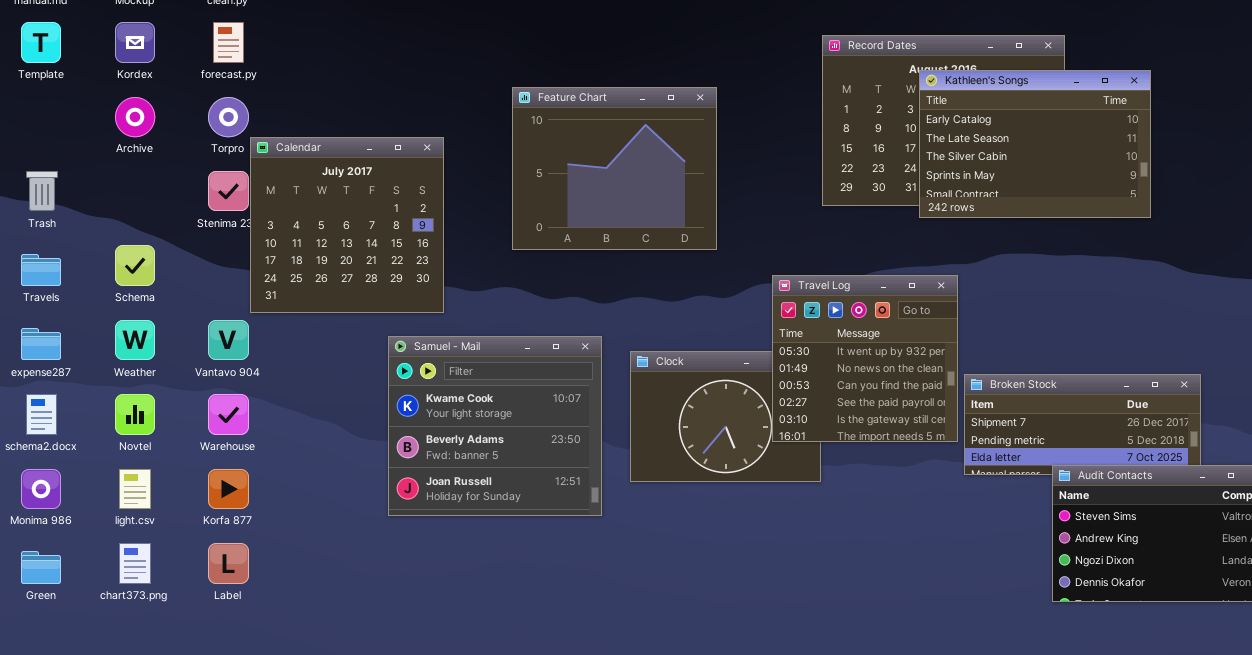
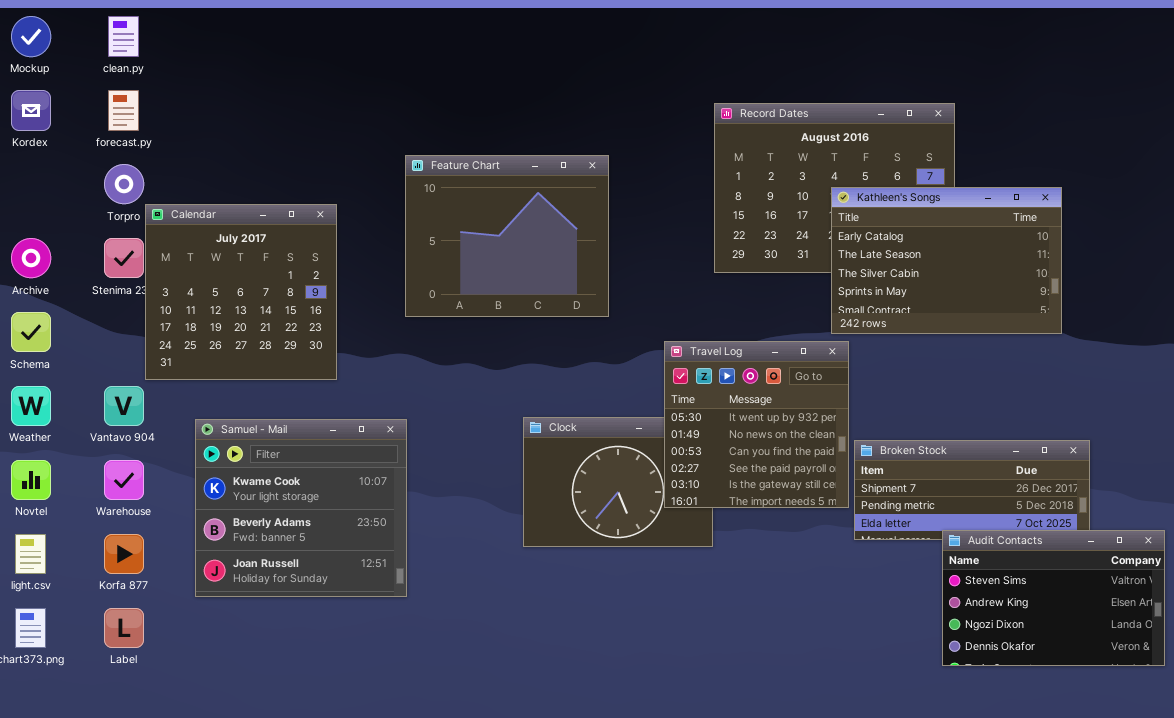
Kathleen's Songs: [919,70,1151,218] -> [831,187,1062,334], moved
Archive: [115,97,155,137] -> [11,238,51,278], moved
Samuel - Mail: [388,336,602,516] -> [195,419,407,597], moved

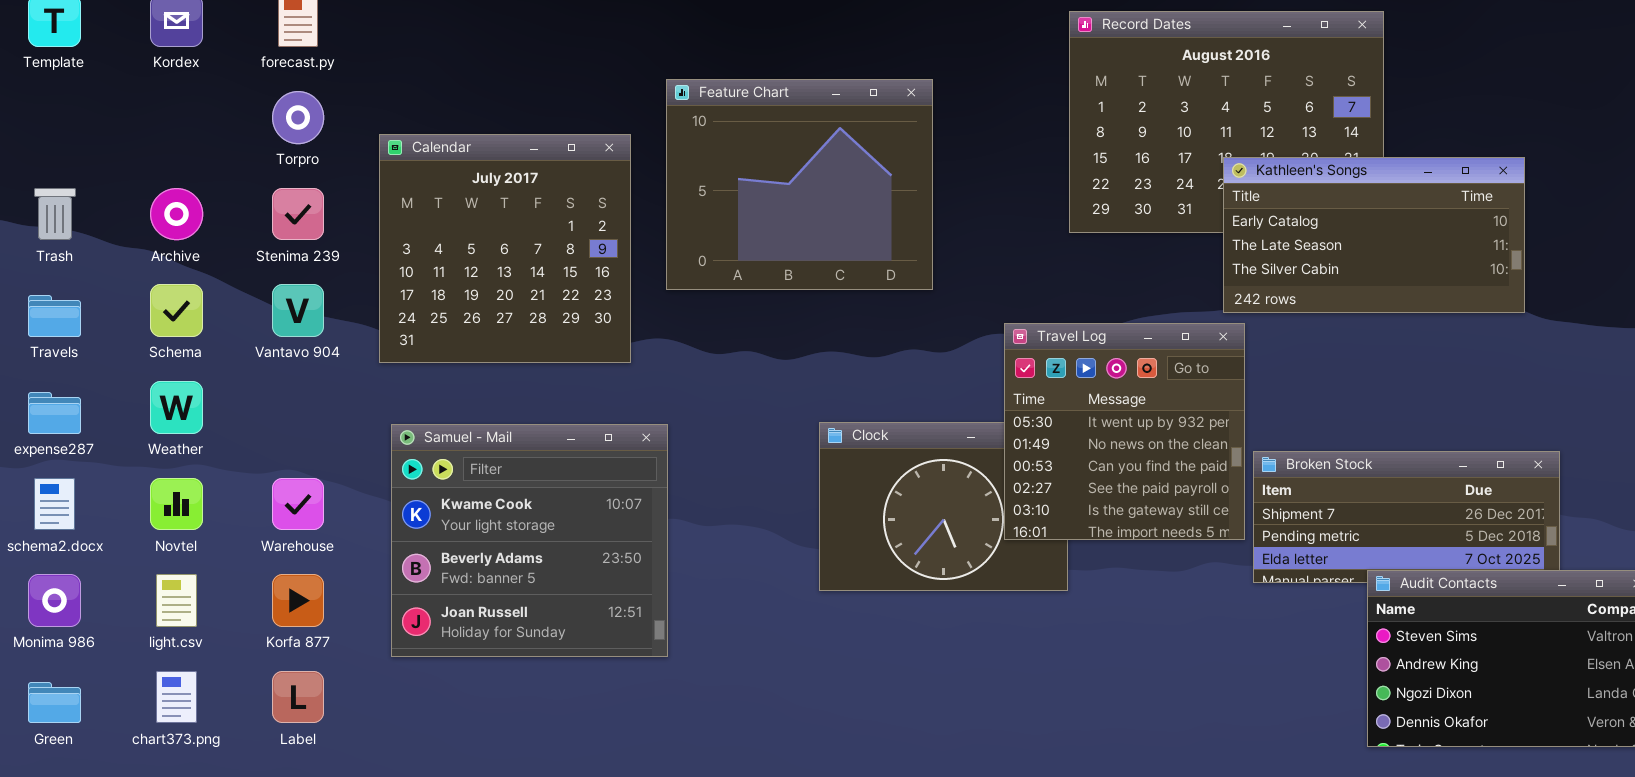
Kathleen's Songs: [831,187,1062,334] -> [1223,157,1525,313], resized
Calendar: [145,204,337,380] -> [379,134,631,363], moved
Vantavo 904: [104,386,144,426] -> [272,284,324,337], moved

